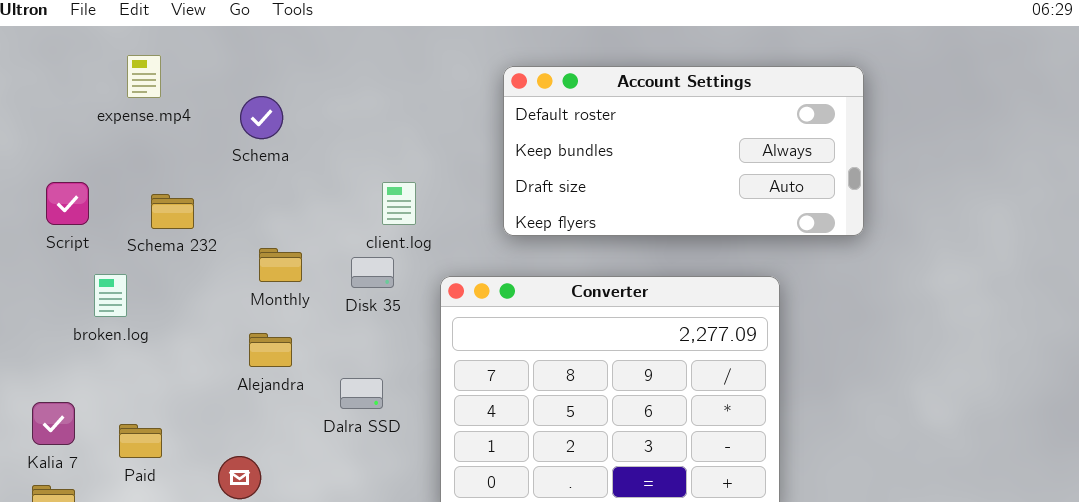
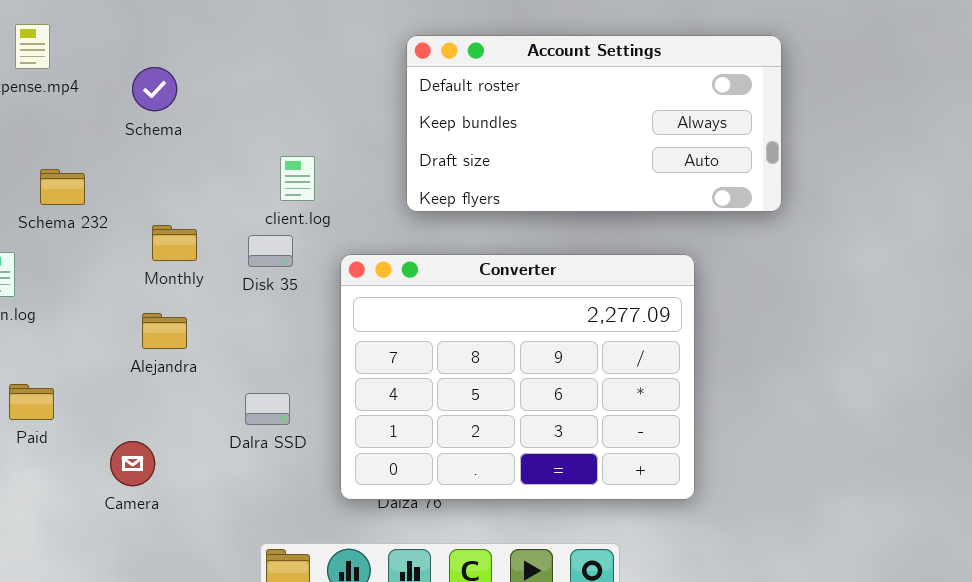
Dalra SSD: [340,378,383,409] -> [245,393,290,425], moved
Paid: [119,424,162,458] -> [9,384,54,420], moved

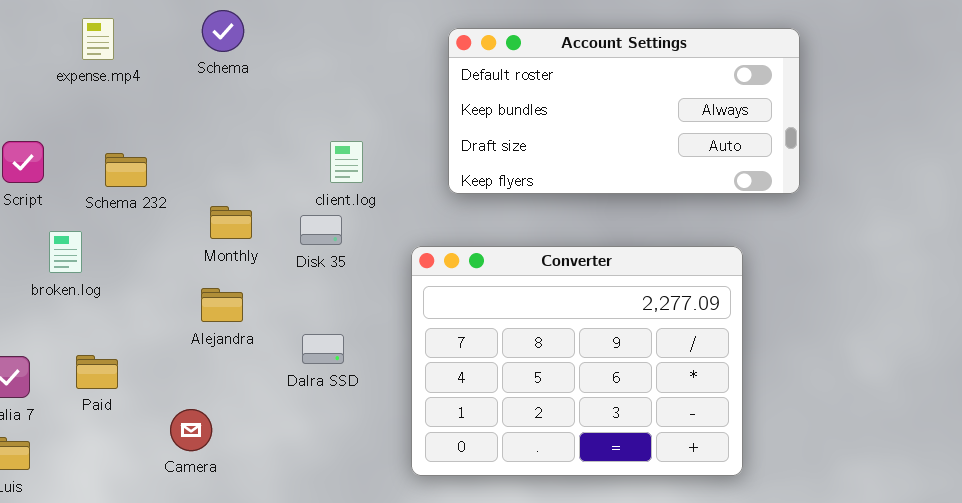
Schema: [132,67,177,111] -> [202,10,244,52], moved
Converter: [340,254,695,500] -> [411,246,743,476], moved
Dalra SSD: [245,393,290,425] -> [302,334,344,364], moved

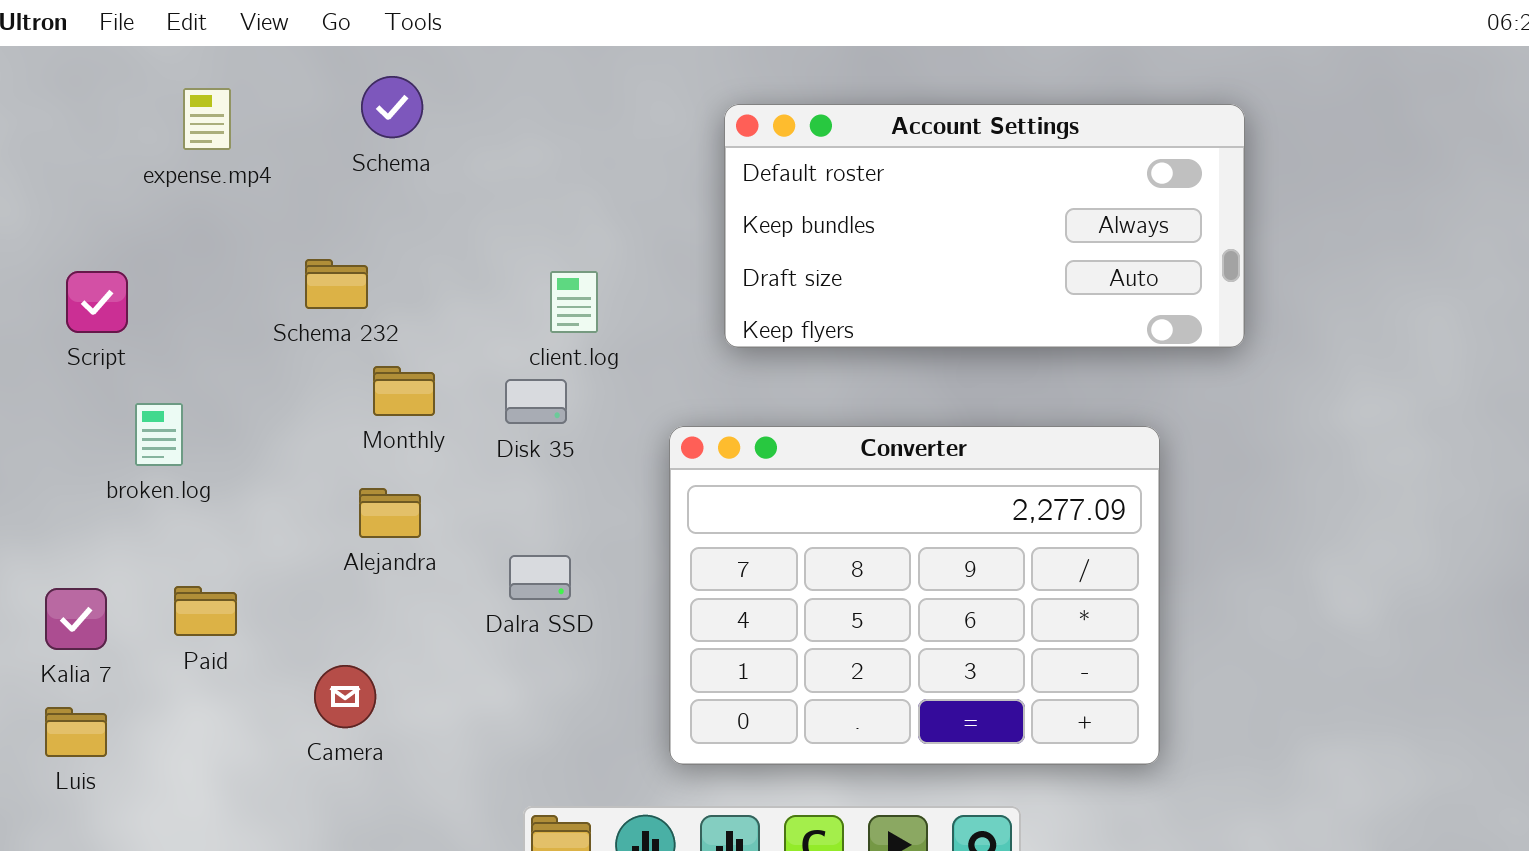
Schema 232: [105,153,147,187] -> [305,259,368,309], moved

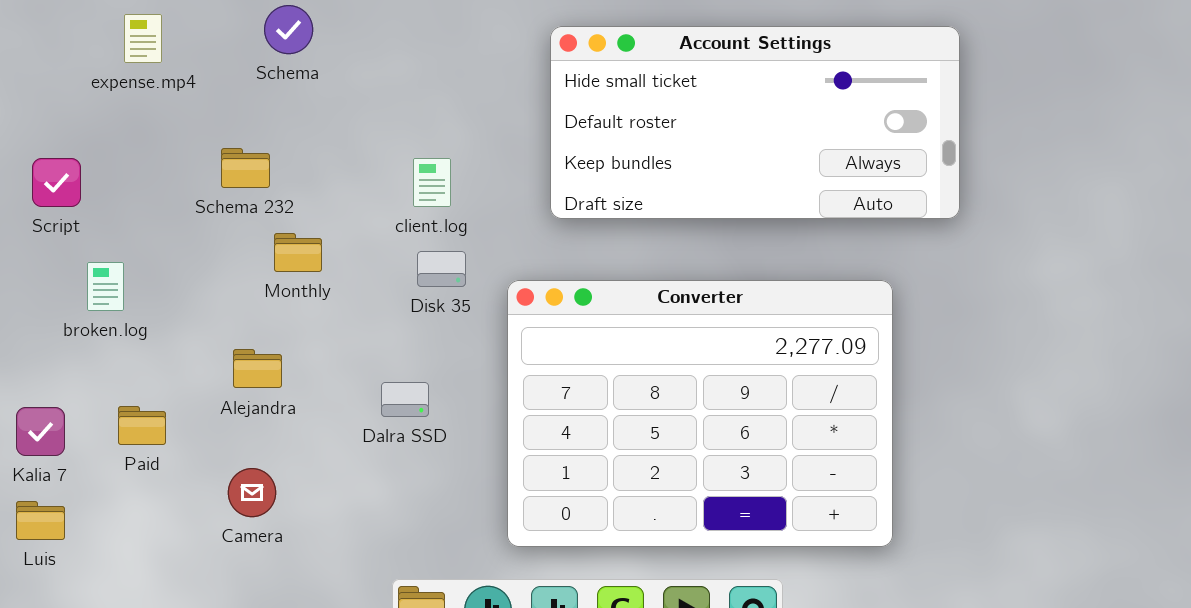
Account Settings: [724,104,1245,348] -> [550,26,960,219], scrolled up 1 row
Disk 35: [505,379,567,424] -> [417,251,466,287], moved
Alejandra: [359,488,421,538] -> [233,349,282,388], moved

